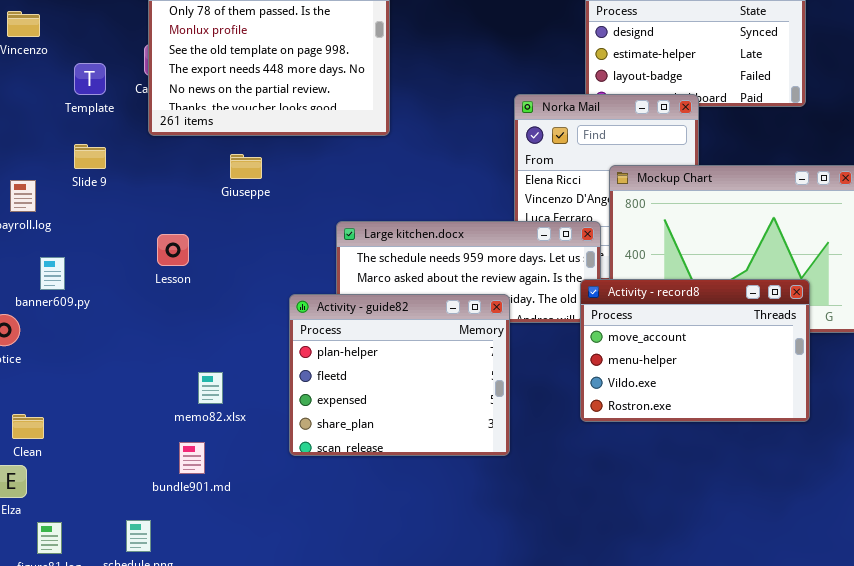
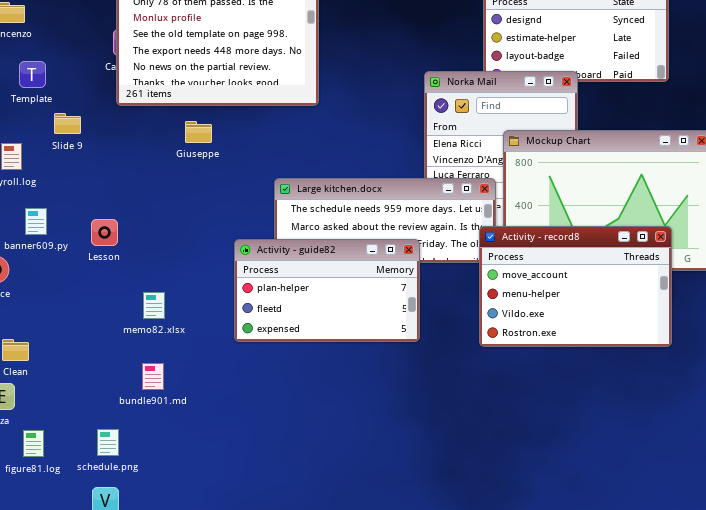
Template: [74,63,106,95] -> [19,61,46,88], moved
Lesson: [157,234,189,266] -> [91,219,118,246], moved
Activity - guide82: [289,294,510,456] -> [234,239,420,342], resized
memo82.xlsx: [198,372,223,404] -> [143,292,165,319], moved

